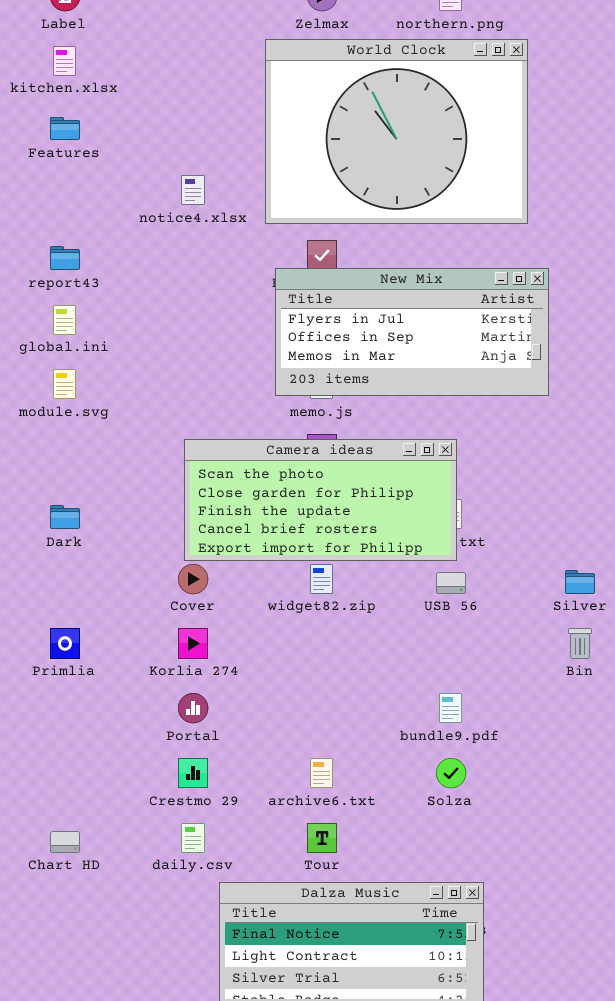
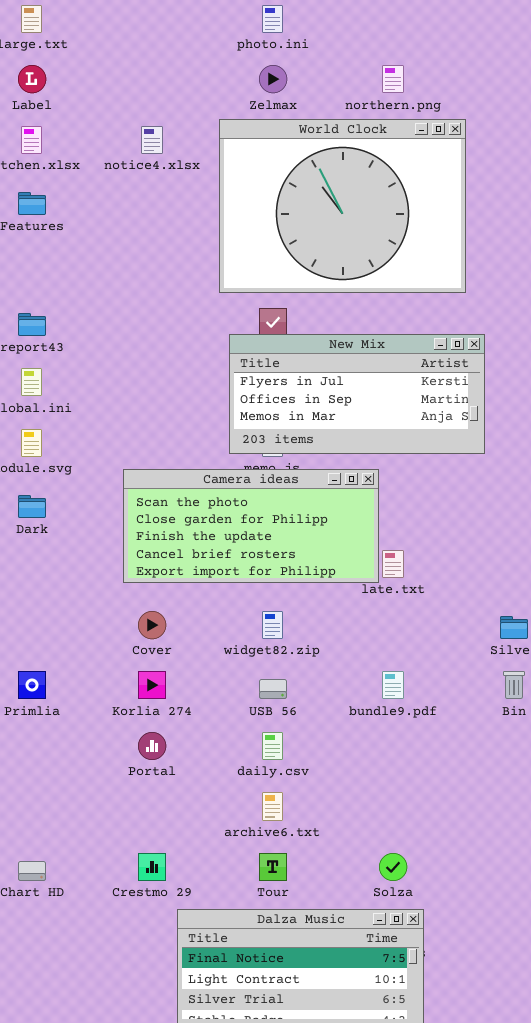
notice4.xlsx: [181,175,205,205] -> [141,126,163,154], moved
Camera ideas: [184,439,457,561] -> [123,469,379,583], moved
Dark: [50,505,80,529] -> [18,495,46,518], moved
USB 56: [436,572,466,594] -> [259,679,287,699], moved
bundle9.pdf: [439,693,462,723] -> [382,671,404,699], moved
Crestmo 29: [178,758,208,788] -> [138,853,166,881], moved
Solza: [436,758,466,788] -> [379,853,407,881], moved
daily.csv: [181,823,205,853] -> [262,732,283,760], moved

